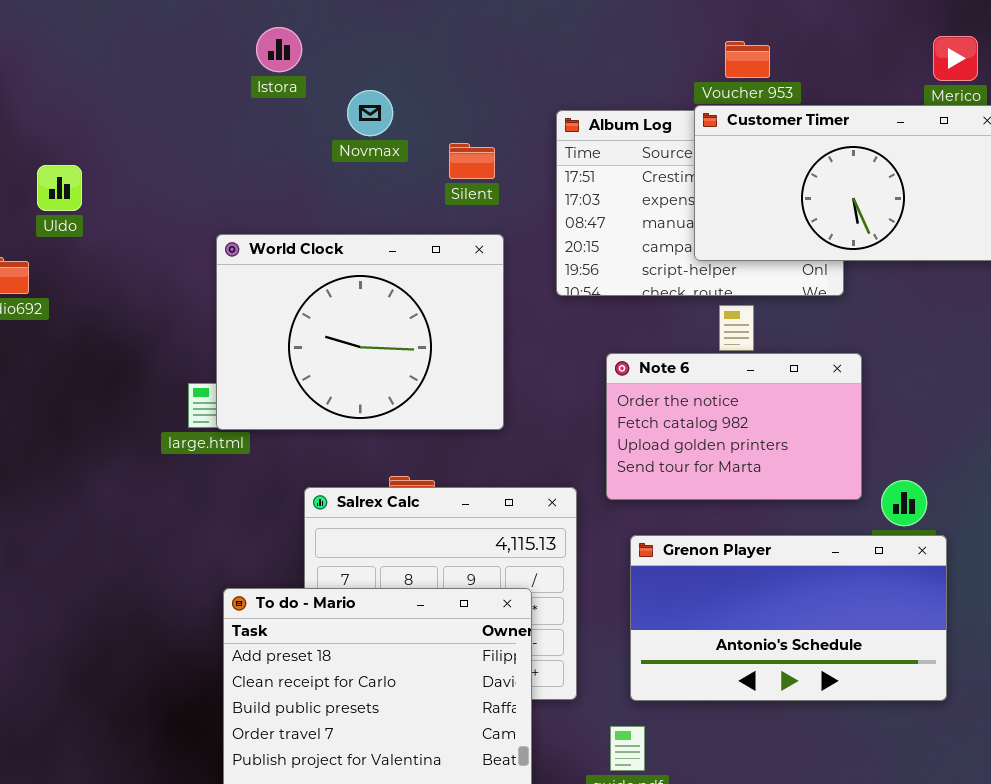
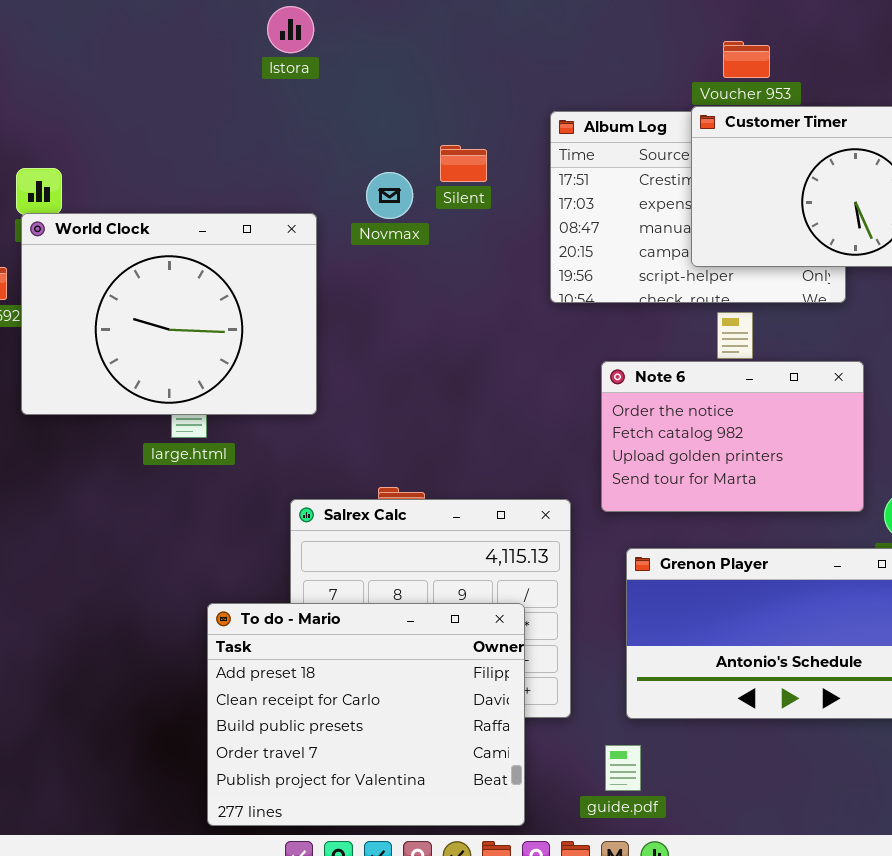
Istora: [256,27,302,72] -> [267,6,314,53], moved
Novmax: [347,90,393,136] -> [366,172,413,219], moved
World Clock: [216,234,504,430] -> [21,213,317,415], moved

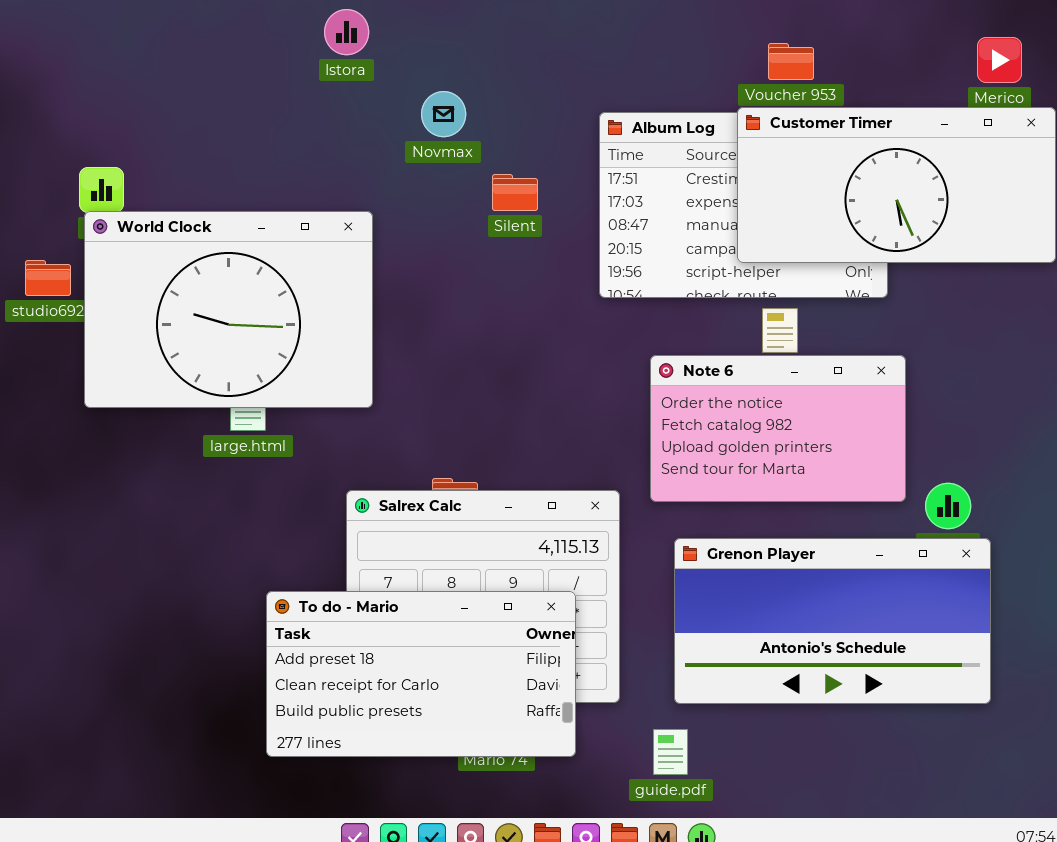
Silent: [440,145,487,182] -> [492,174,538,211], moved
Novmax: [366,172,413,219] -> [421,91,466,137], moved
To do - Mario: [207,603,525,826] -> [266,591,576,757], resized

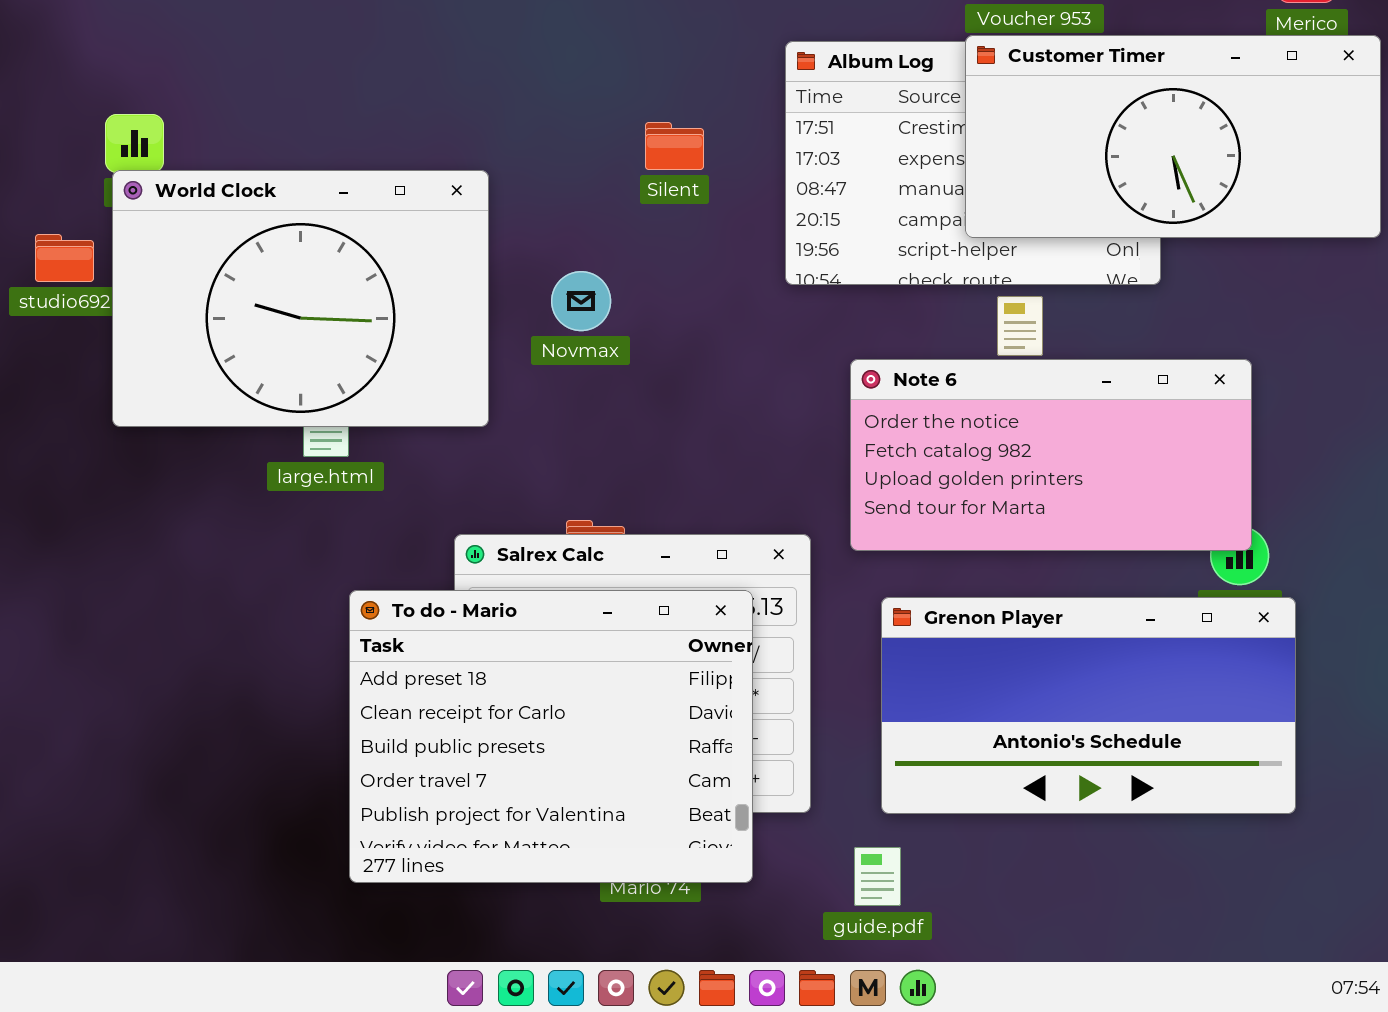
Novmax: [421,91,466,137] -> [551,271,611,331], moved
Note 6: [650,355,906,502] -> [850,359,1252,551], resized
To do - Mario: [266,591,576,757] -> [349,590,753,883], resized

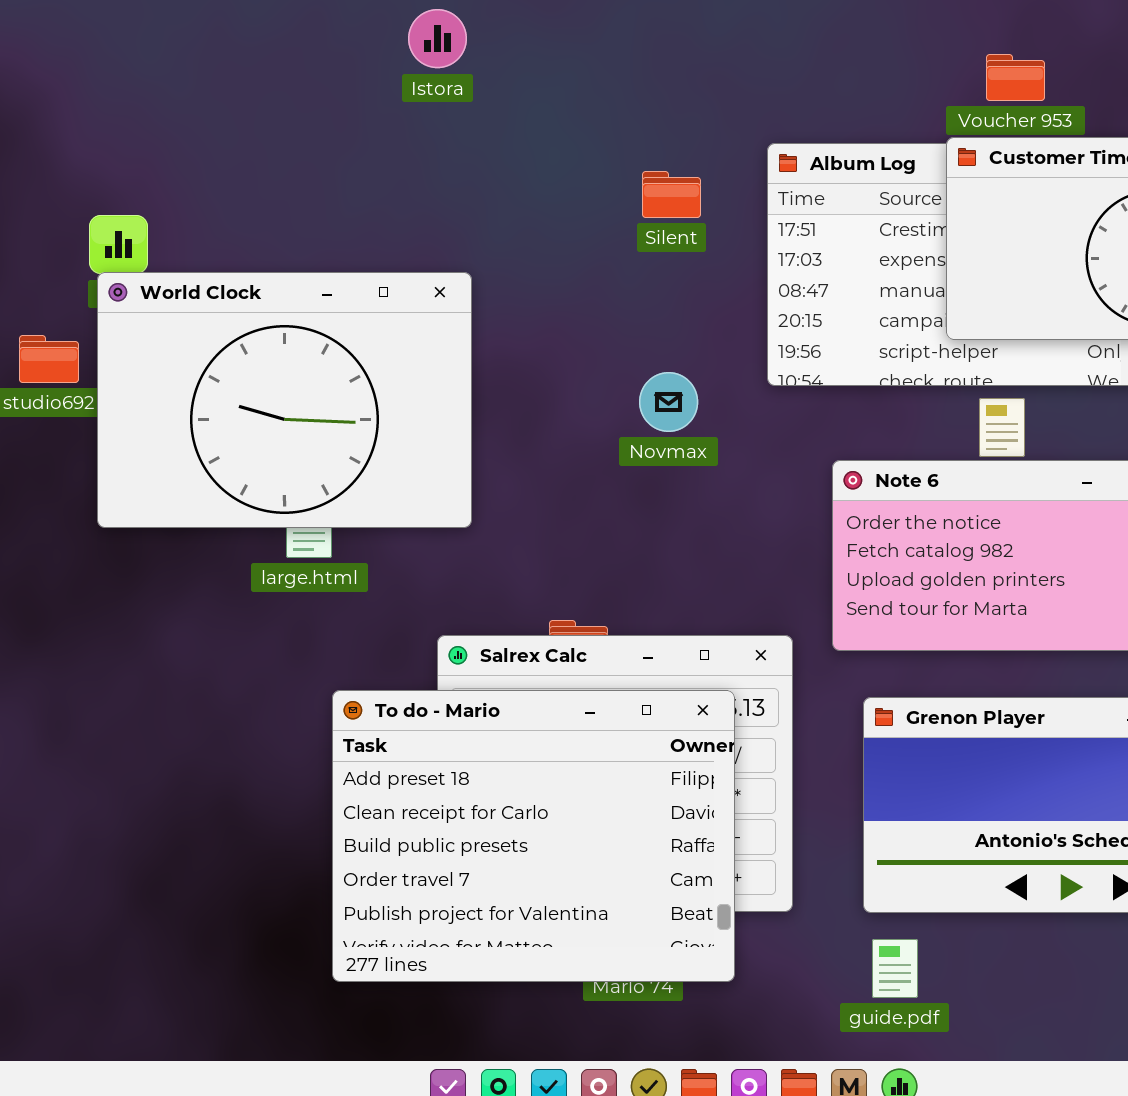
Silent: [645,122,704,170] -> [642,171,701,218], moved
Novmax: [551,271,611,331] -> [639,372,698,432], moved
guide.pdf: [854,847,901,906] -> [872,939,918,998], moved

